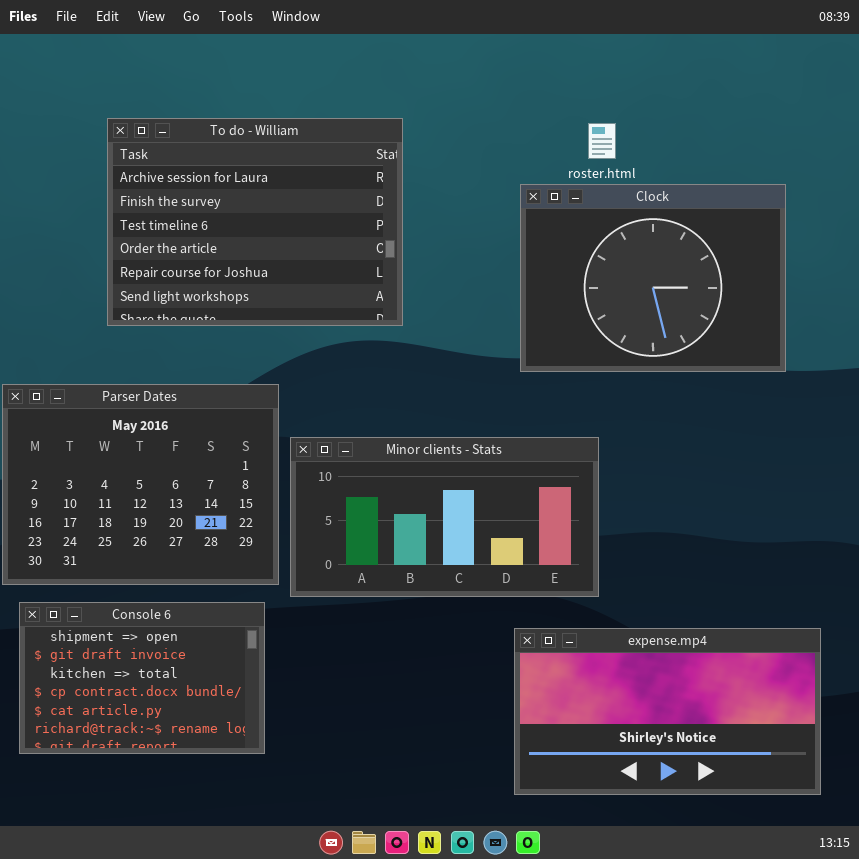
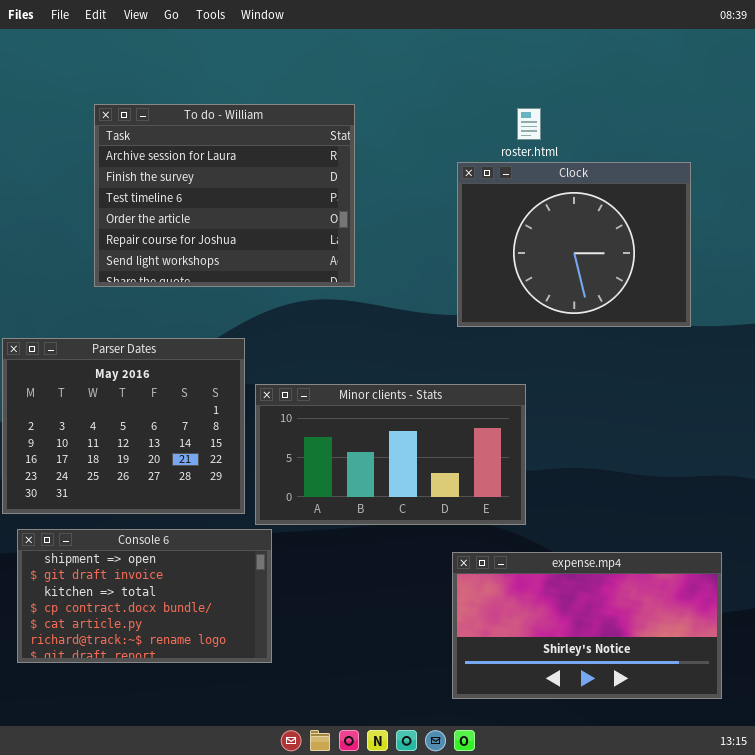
Console 6: [19,602,265,754] -> [17,529,272,663], resized

